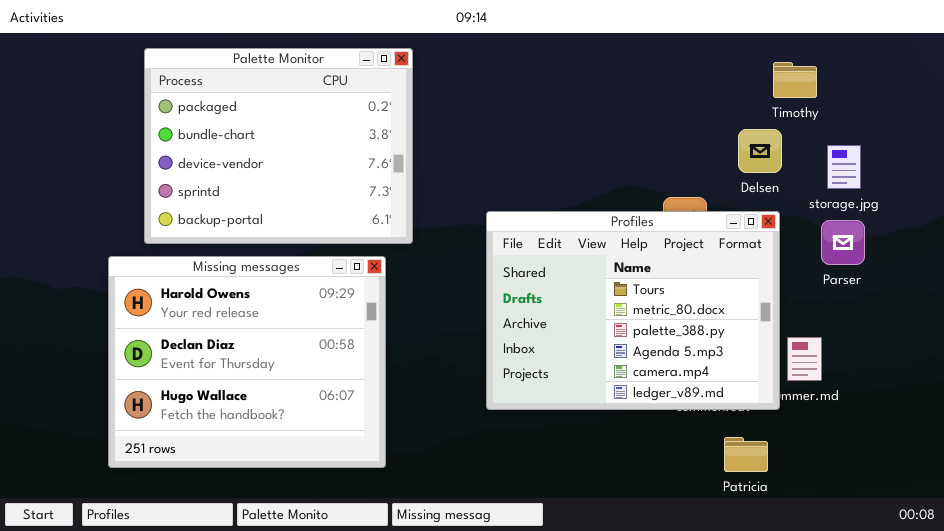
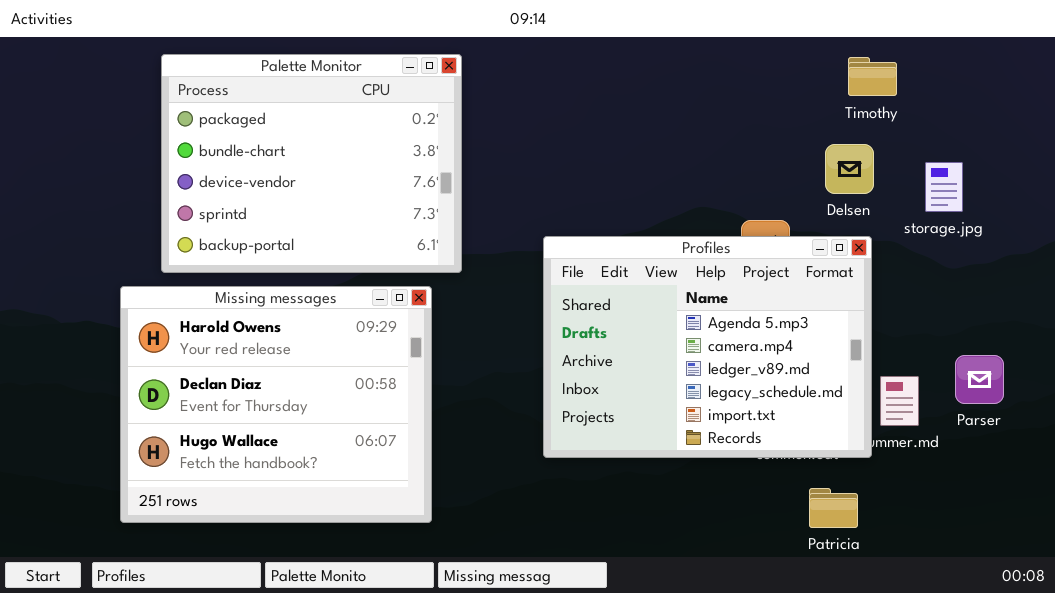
Timothy: [773,62,817,98] -> [848,57,897,96], moved
Profiles: [486,211,780,410] -> [543,236,872,458], scrolled down 3 rows
Parser: [821,220,865,265] -> [955,355,1004,404], moved

